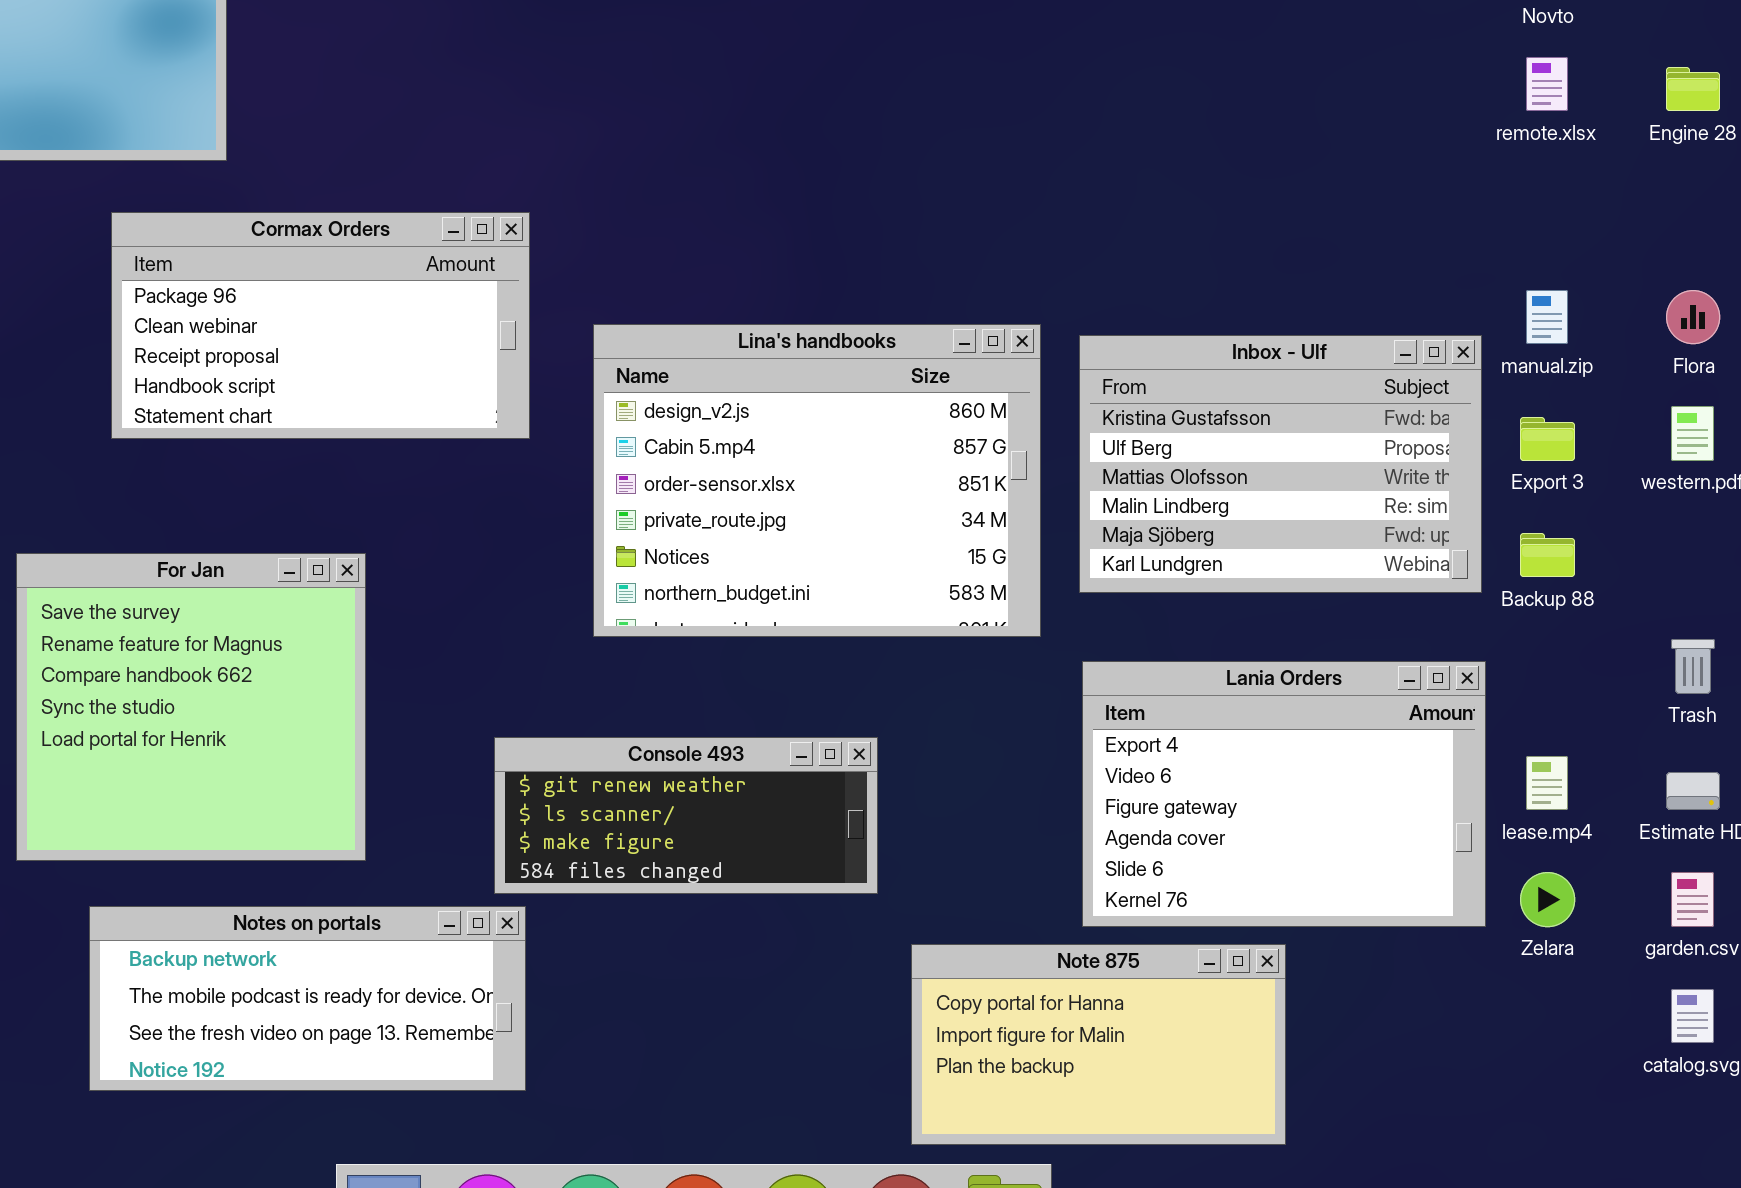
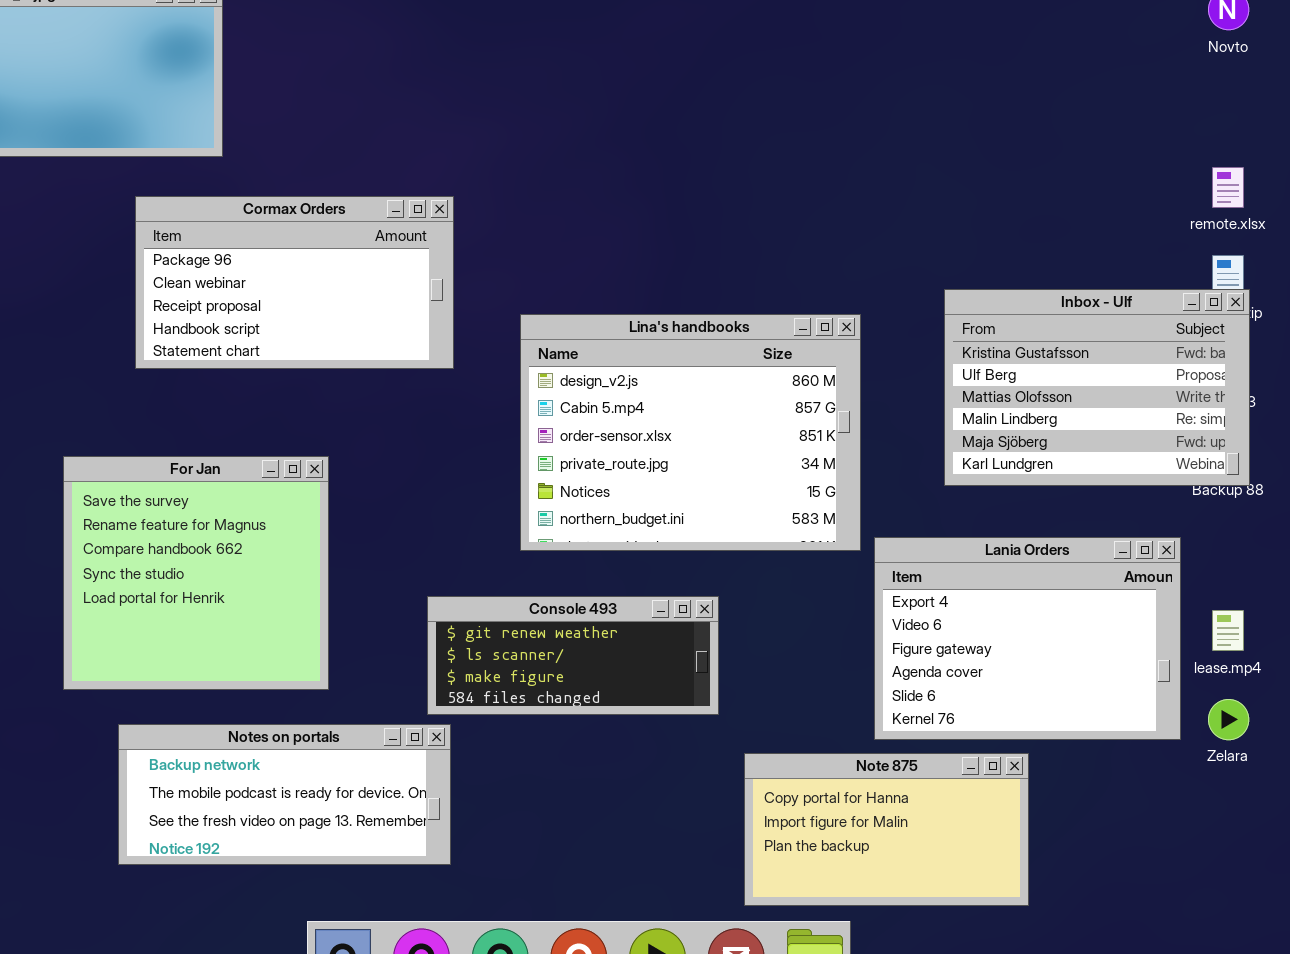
remote.xlsx: [1526,57,1568,111] -> [1212,167,1244,208], moved
Lina's handbooks: [593,324,1041,637] -> [520,314,861,551], moved
Inbox - Ulf: [1079,335,1482,593] -> [944,289,1250,486], moved

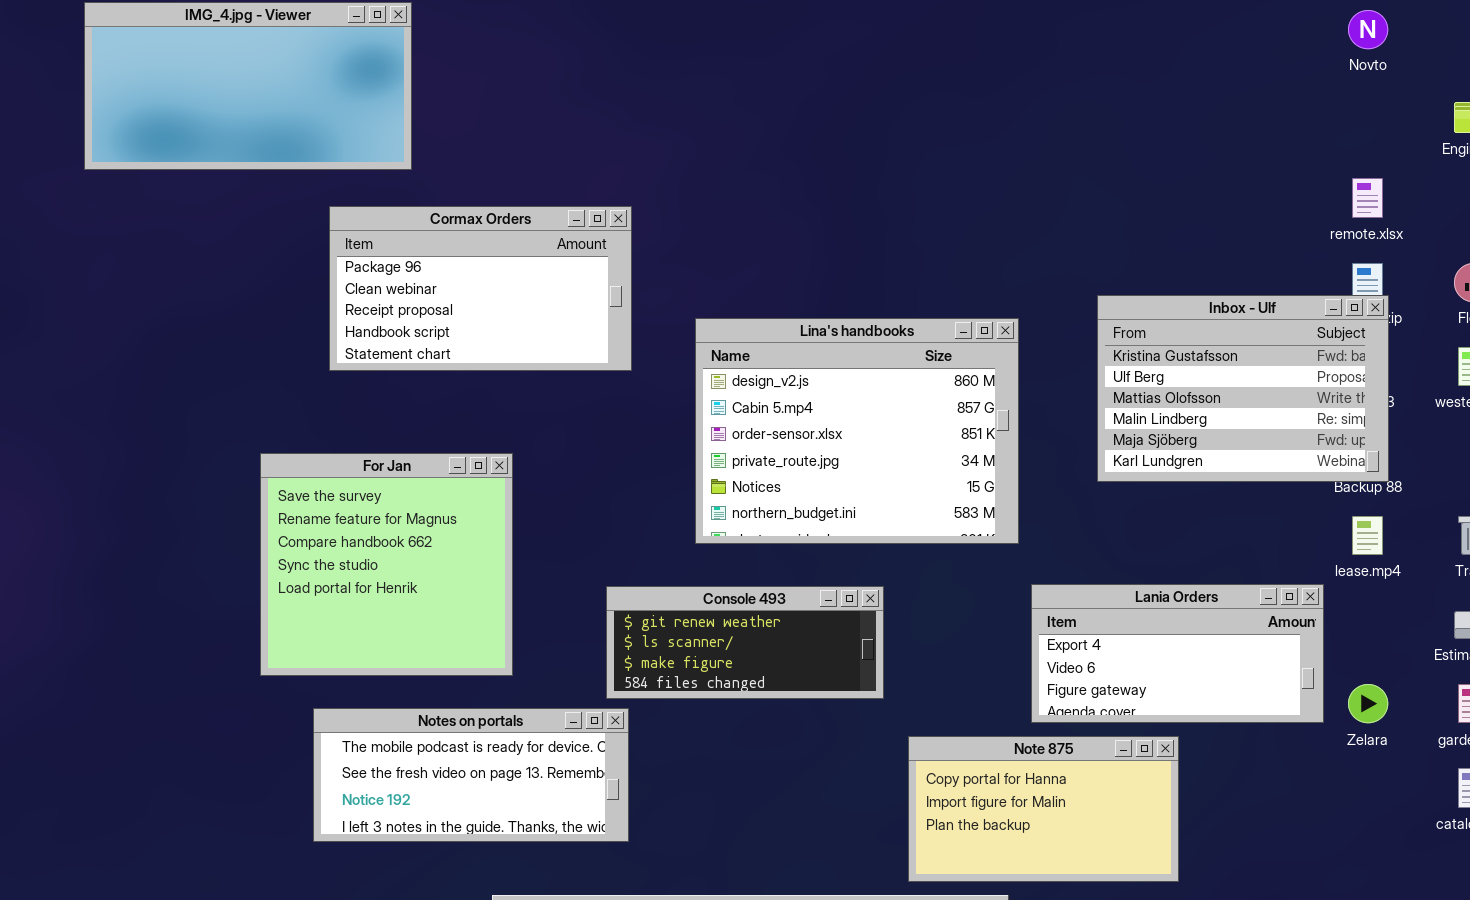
Lania Orders: [874,537,1181,740] -> [1031,584,1324,723], resized
lease.mp4: [1212,610,1244,651] -> [1352,516,1383,555], moved
Notes on portals: [118,724,451,865] -> [313,708,629,842], scrolled down 1 row

